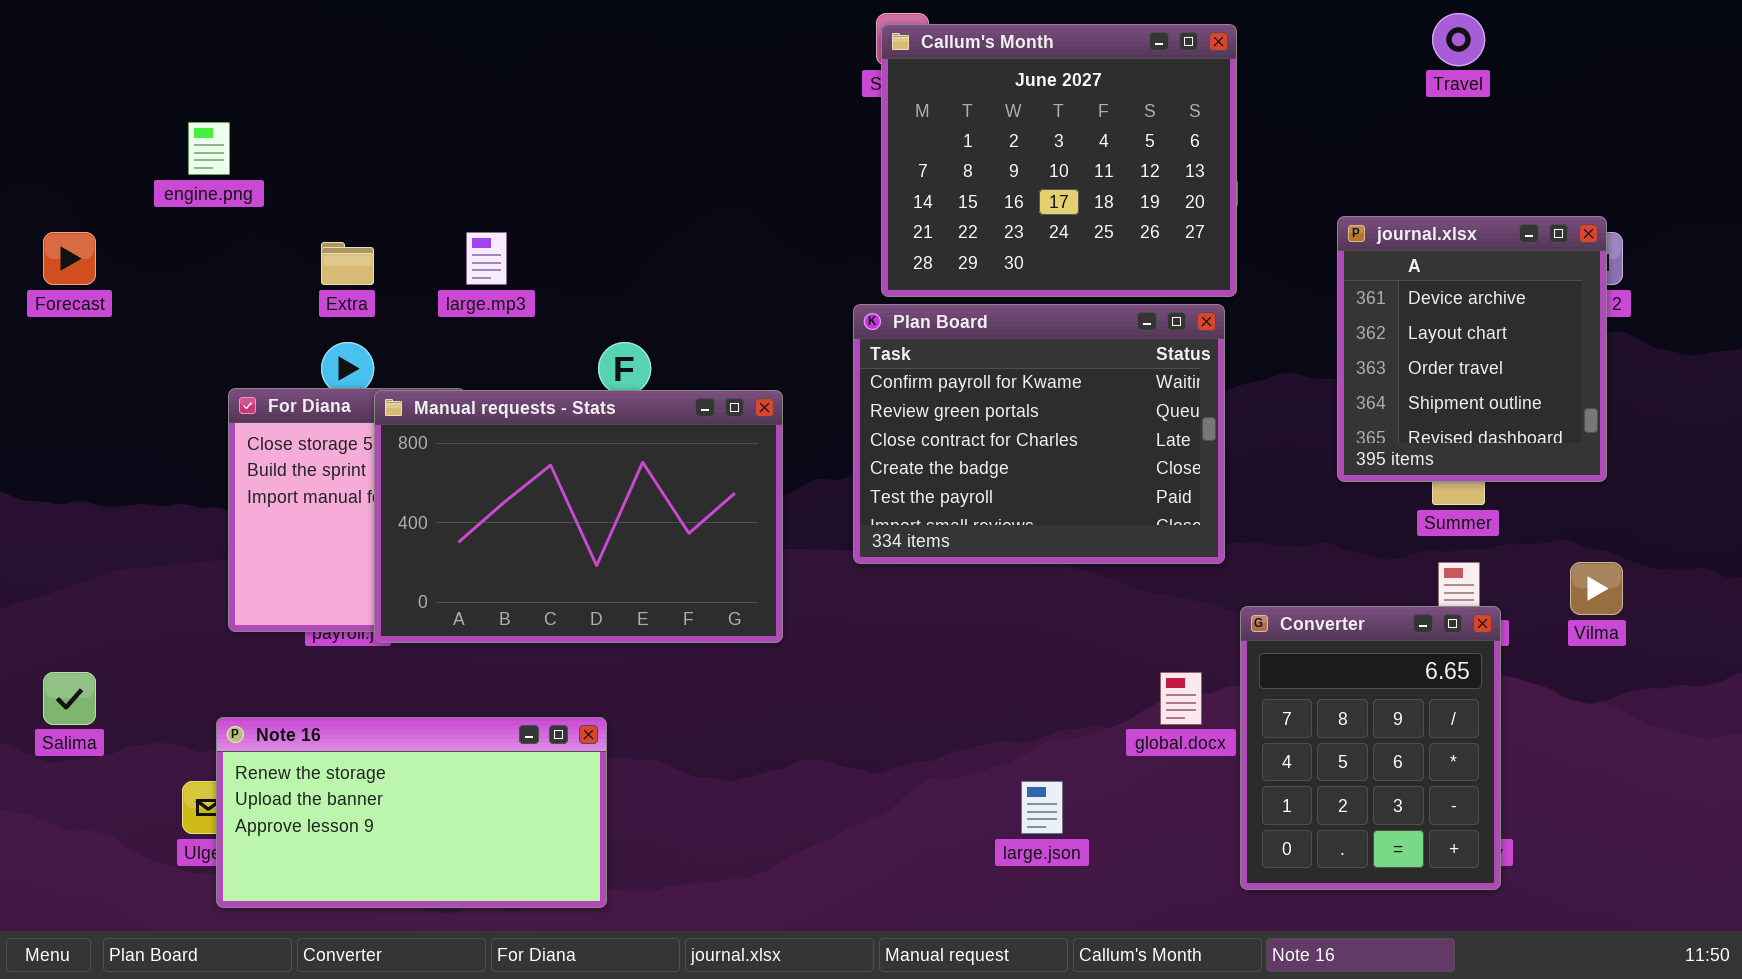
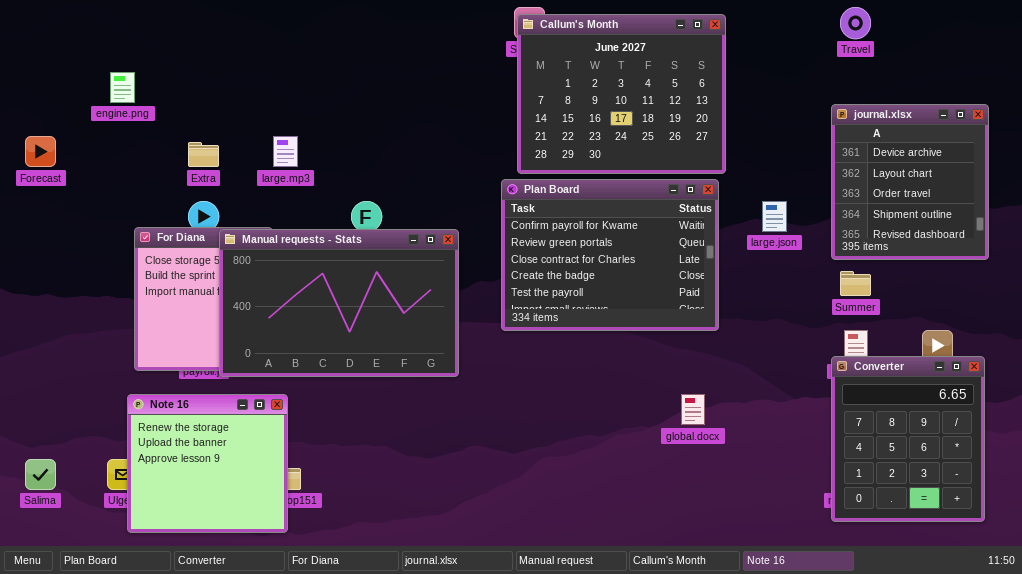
journal.xlsx: [1337,216,1607,482] -> [831,104,989,260], moved
Converter: [1240,606,1501,890] -> [831,356,985,522], moved
Salima: [43,672,96,725] -> [25,459,56,490], moved
Note 16: [216,717,607,908] -> [127,394,288,533], resized
large.json: [1021,781,1063,834] -> [762,201,787,232], moved

